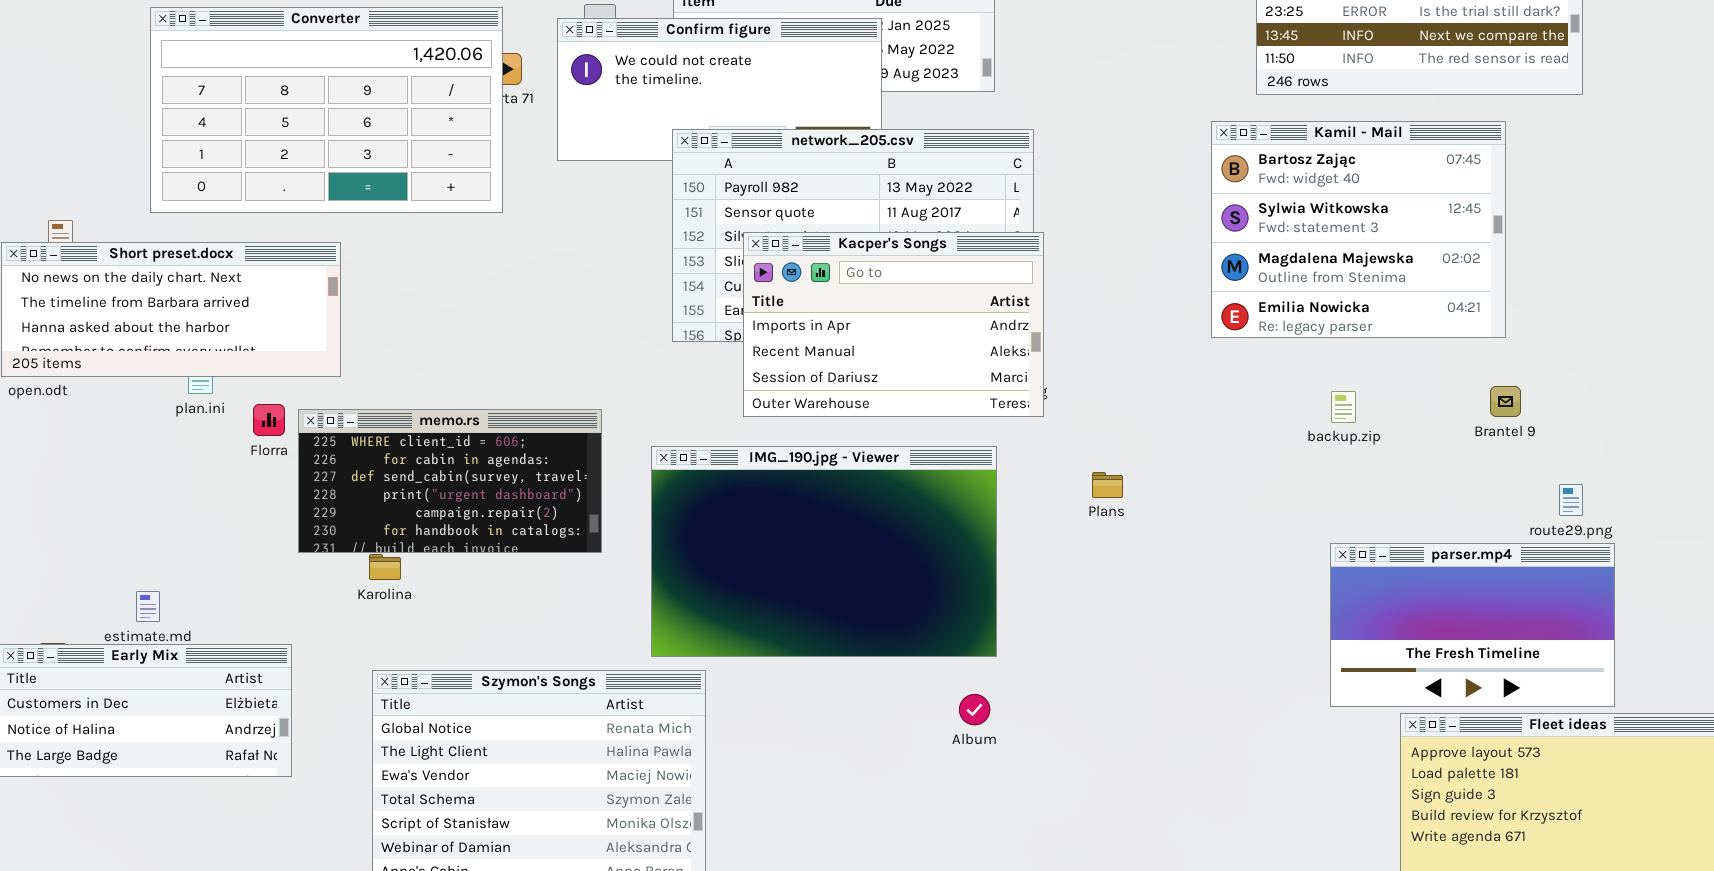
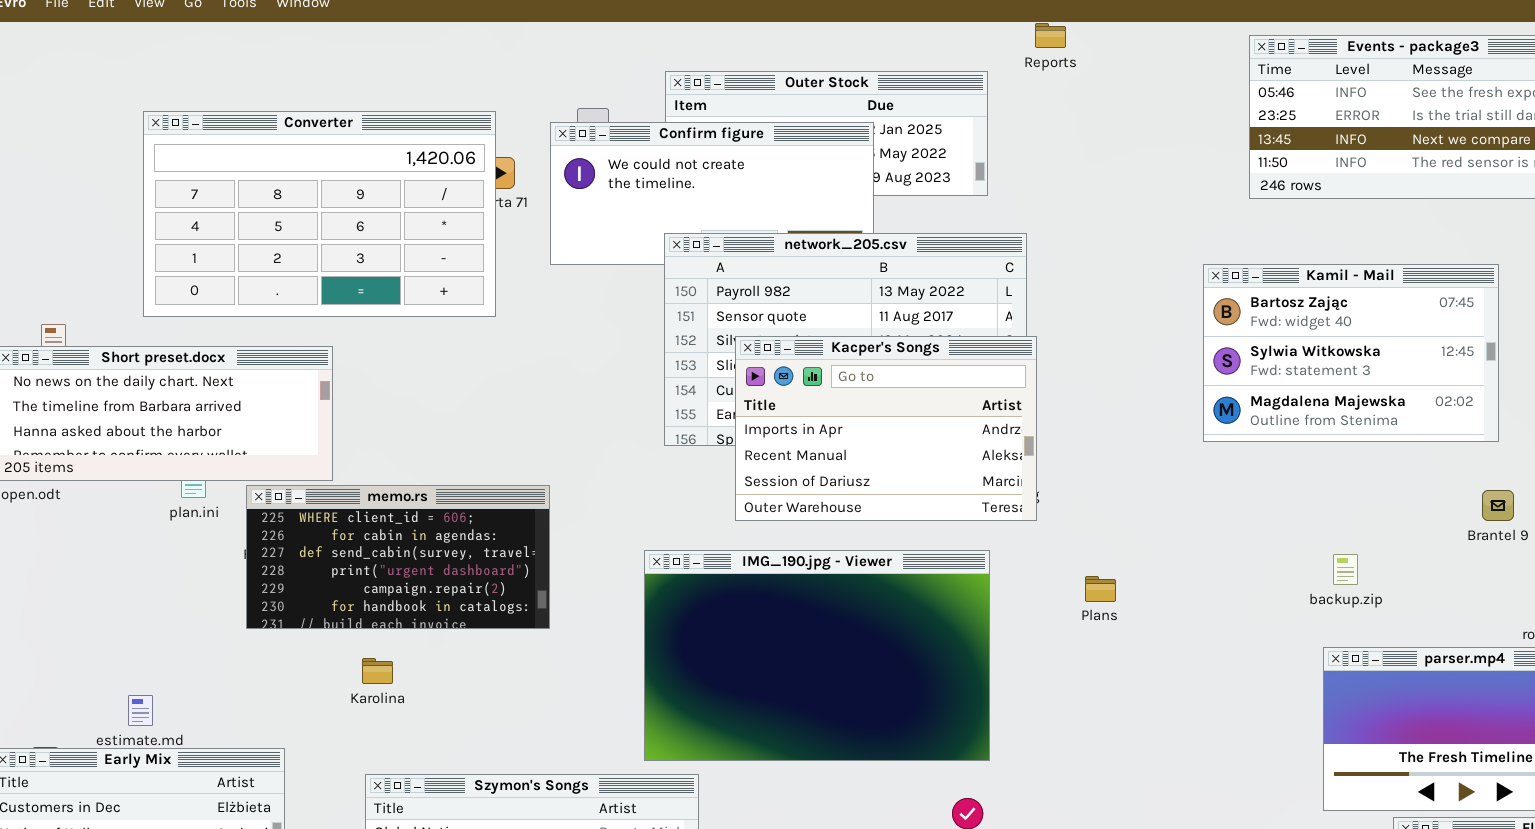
Kamil - Mail: [1211,121,1506,338] -> [1203,264,1499,442], resized
backup.zip: [1331,391,1356,423] -> [1333,554,1358,585], moved
memo.rs: [298,409,602,553] -> [246,485,550,629], moved

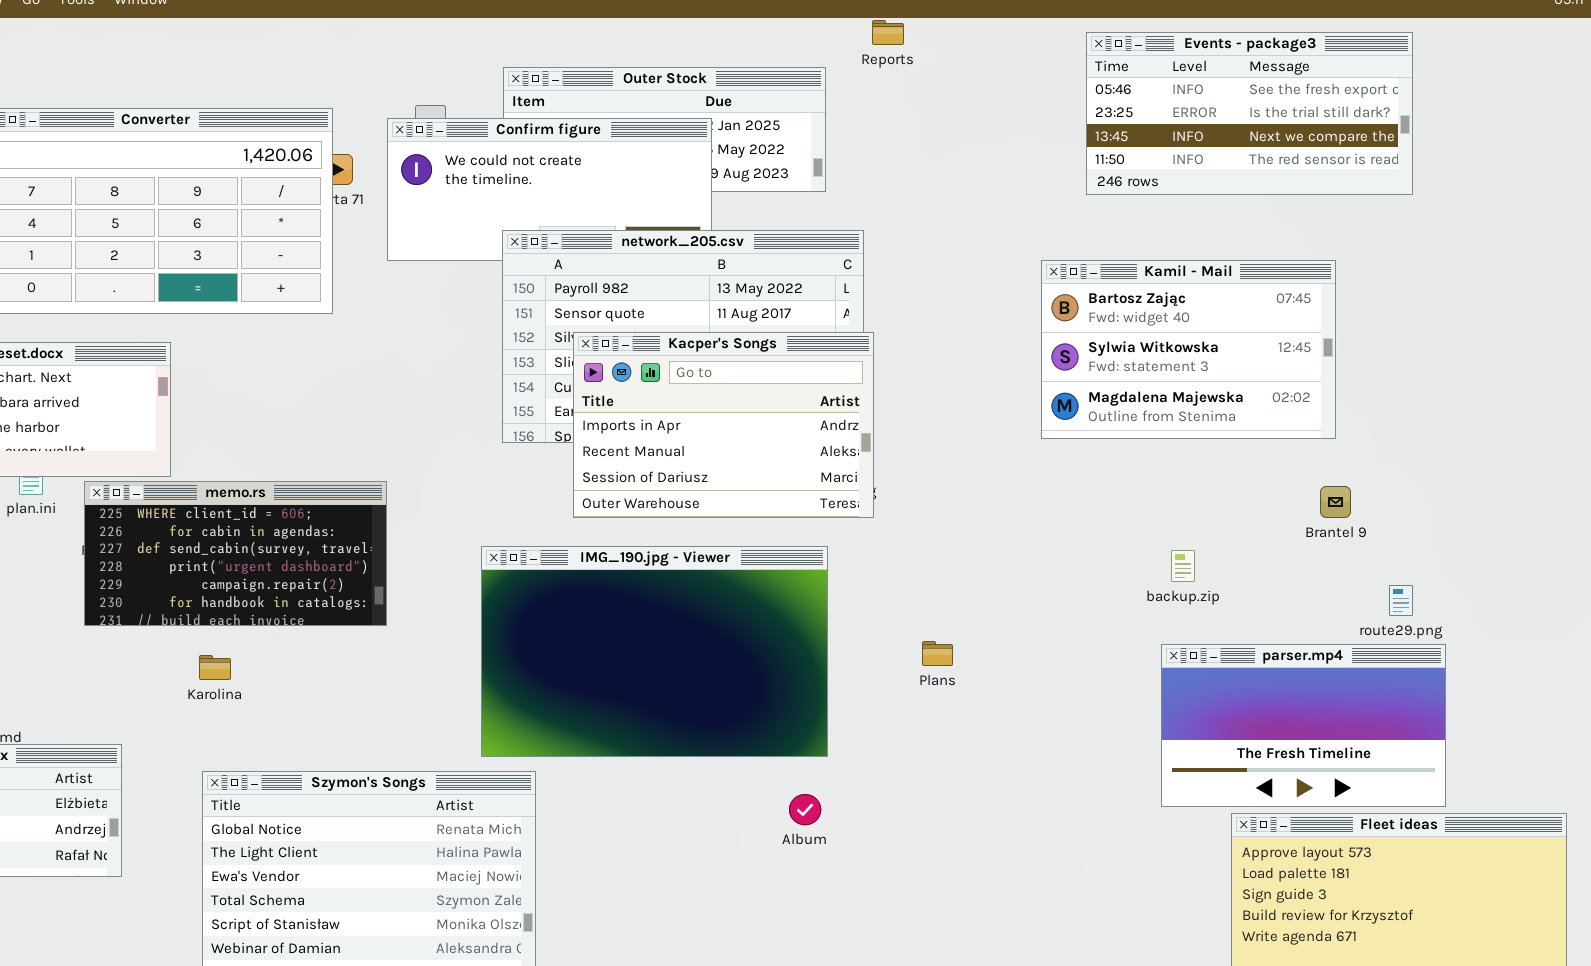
Plans: [1085,576,1116,602] -> [922,641,953,666], moved

